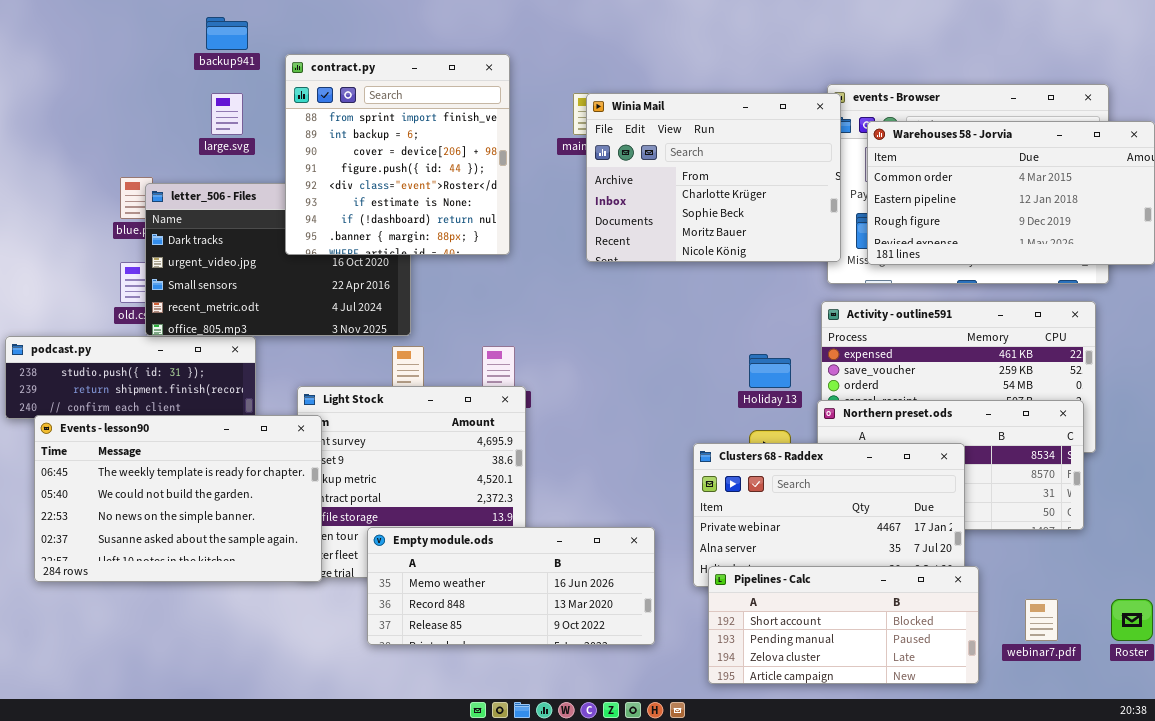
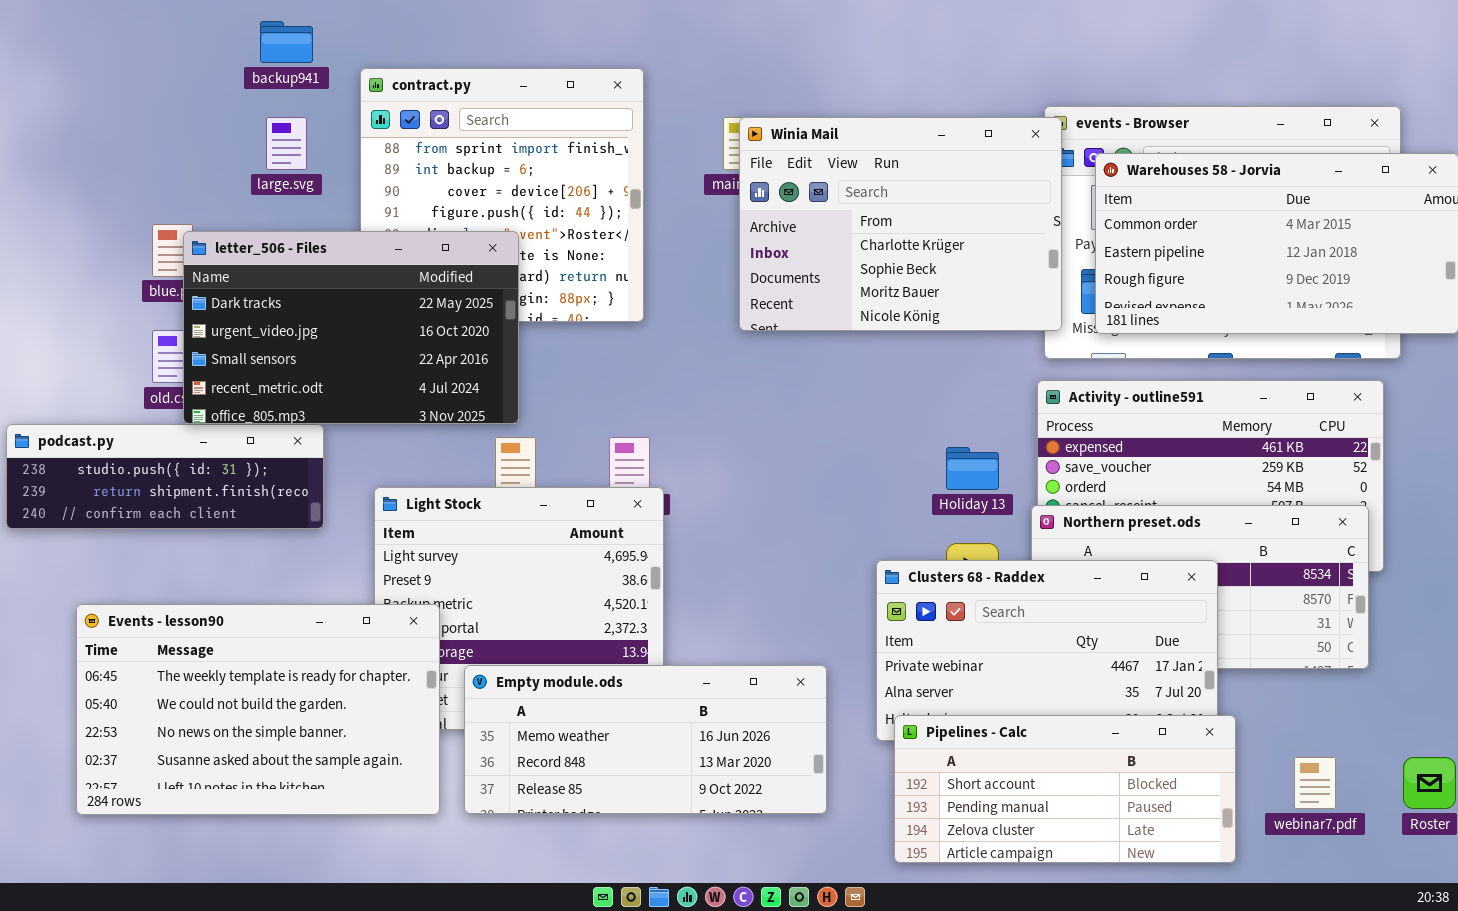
letter_506 - Files: [145,183,411,336] -> [183,231,519,424], raised
Events - lesson90: [34,415,322,582] -> [76,604,440,815], moved

